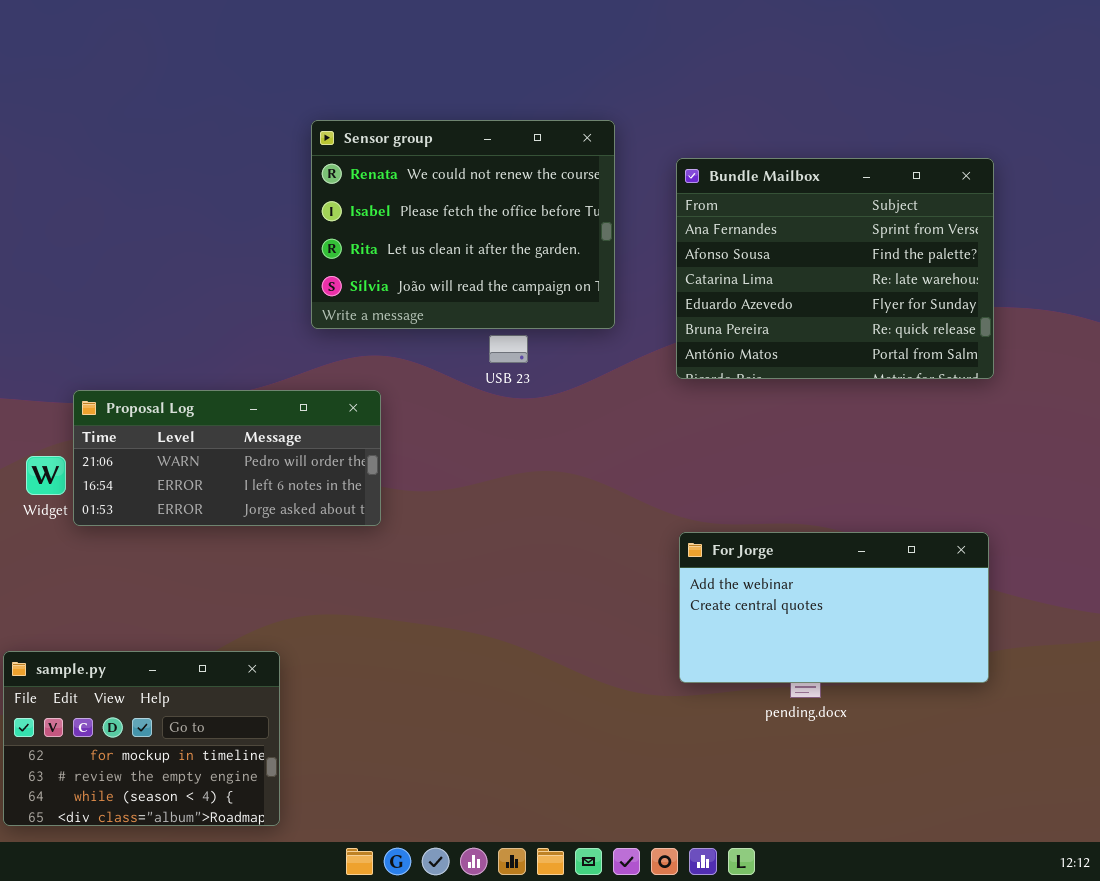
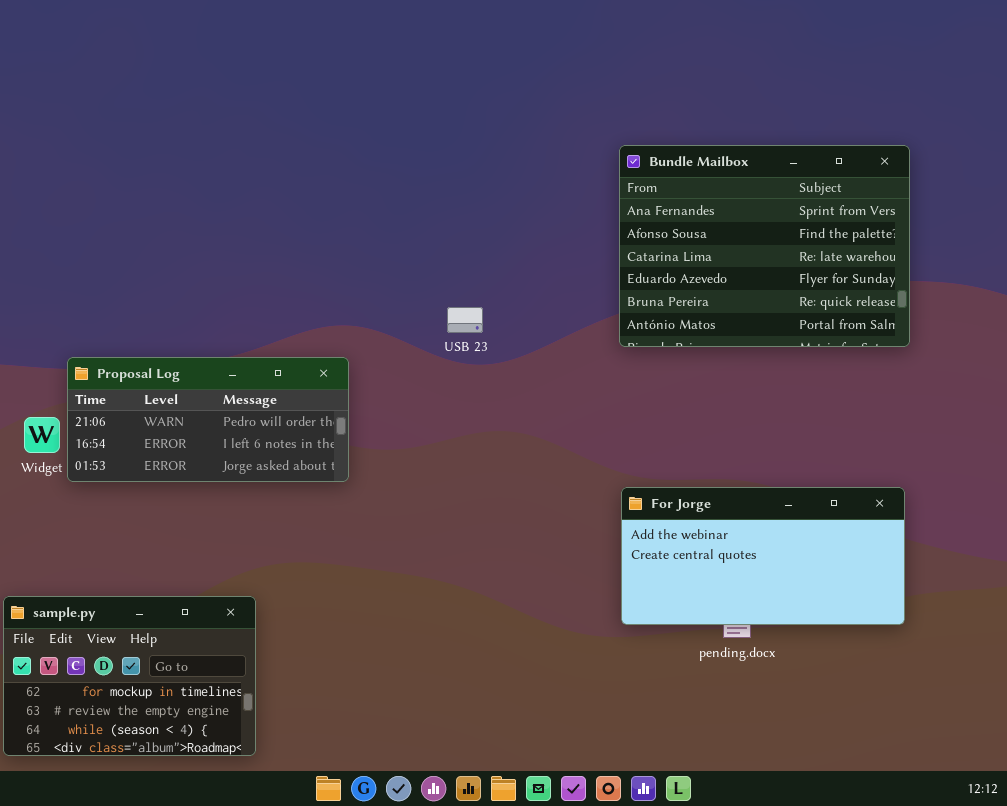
Sensor group: [311,120,615,329] -> none, closed

